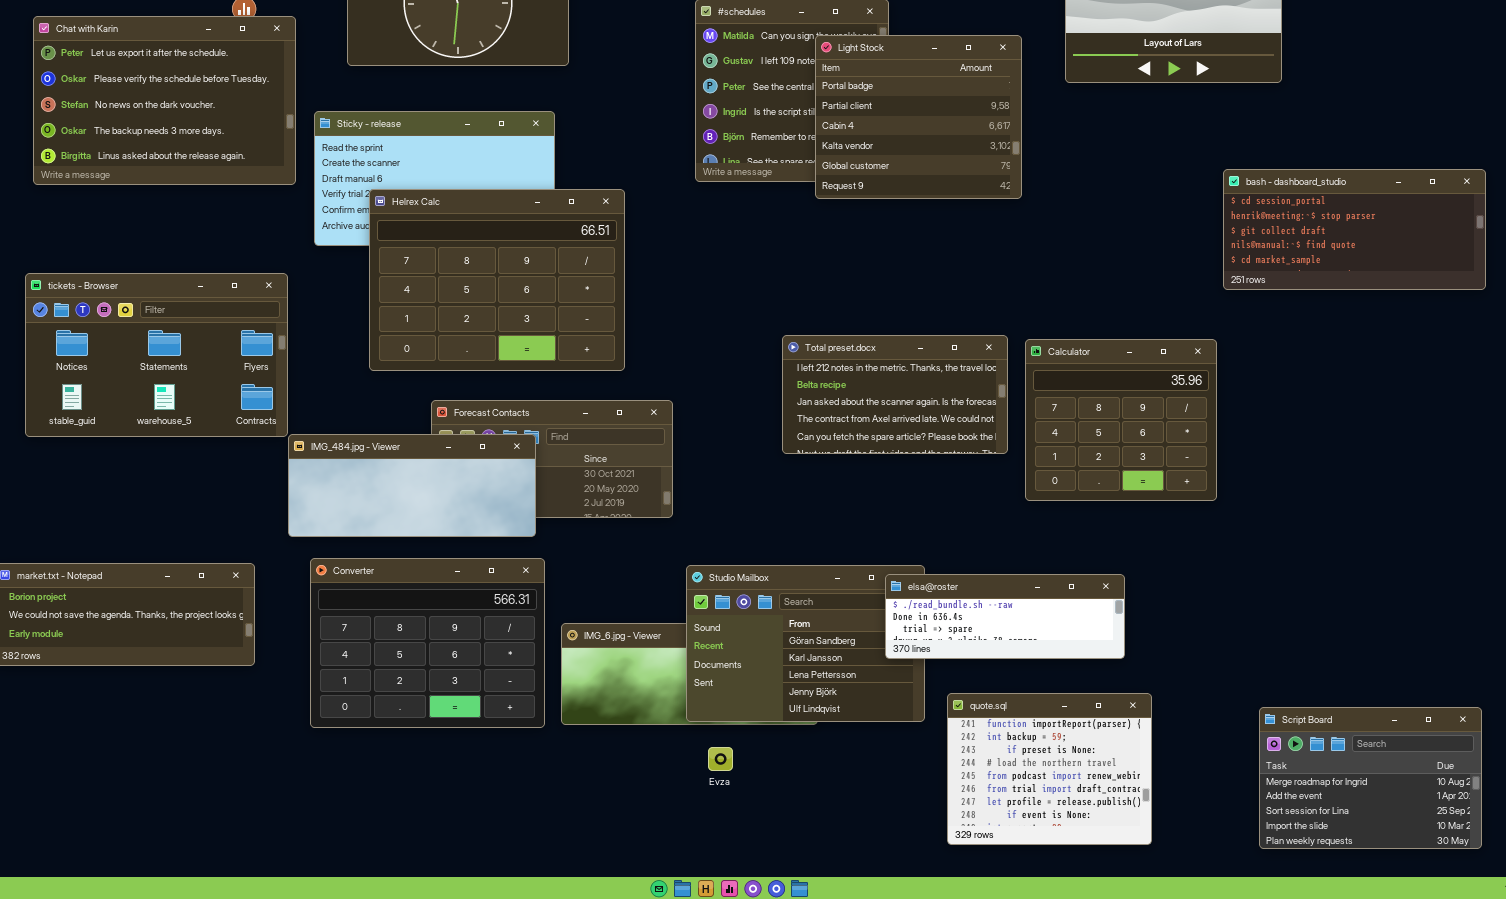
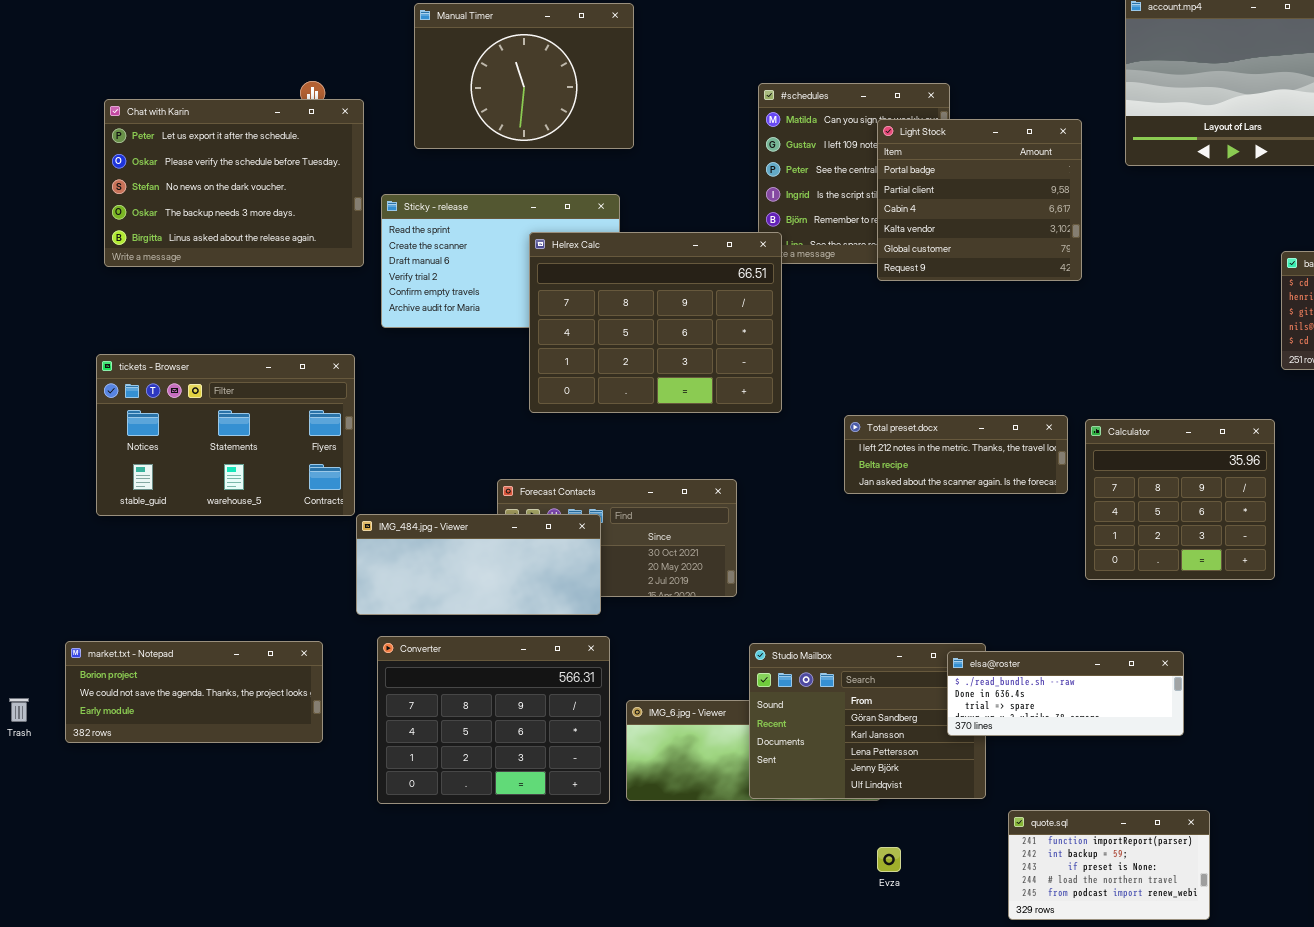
Helrex Calc: [369,189,625,371] -> [529,232,782,413], moved
Total preset.docx: [782,335,1008,454] -> [844,415,1068,494], resized
quote.sql: [947,693,1152,845] -> [1008,810,1210,920], resized
Evza: [708,747,733,771] -> [877,847,901,872], moved

